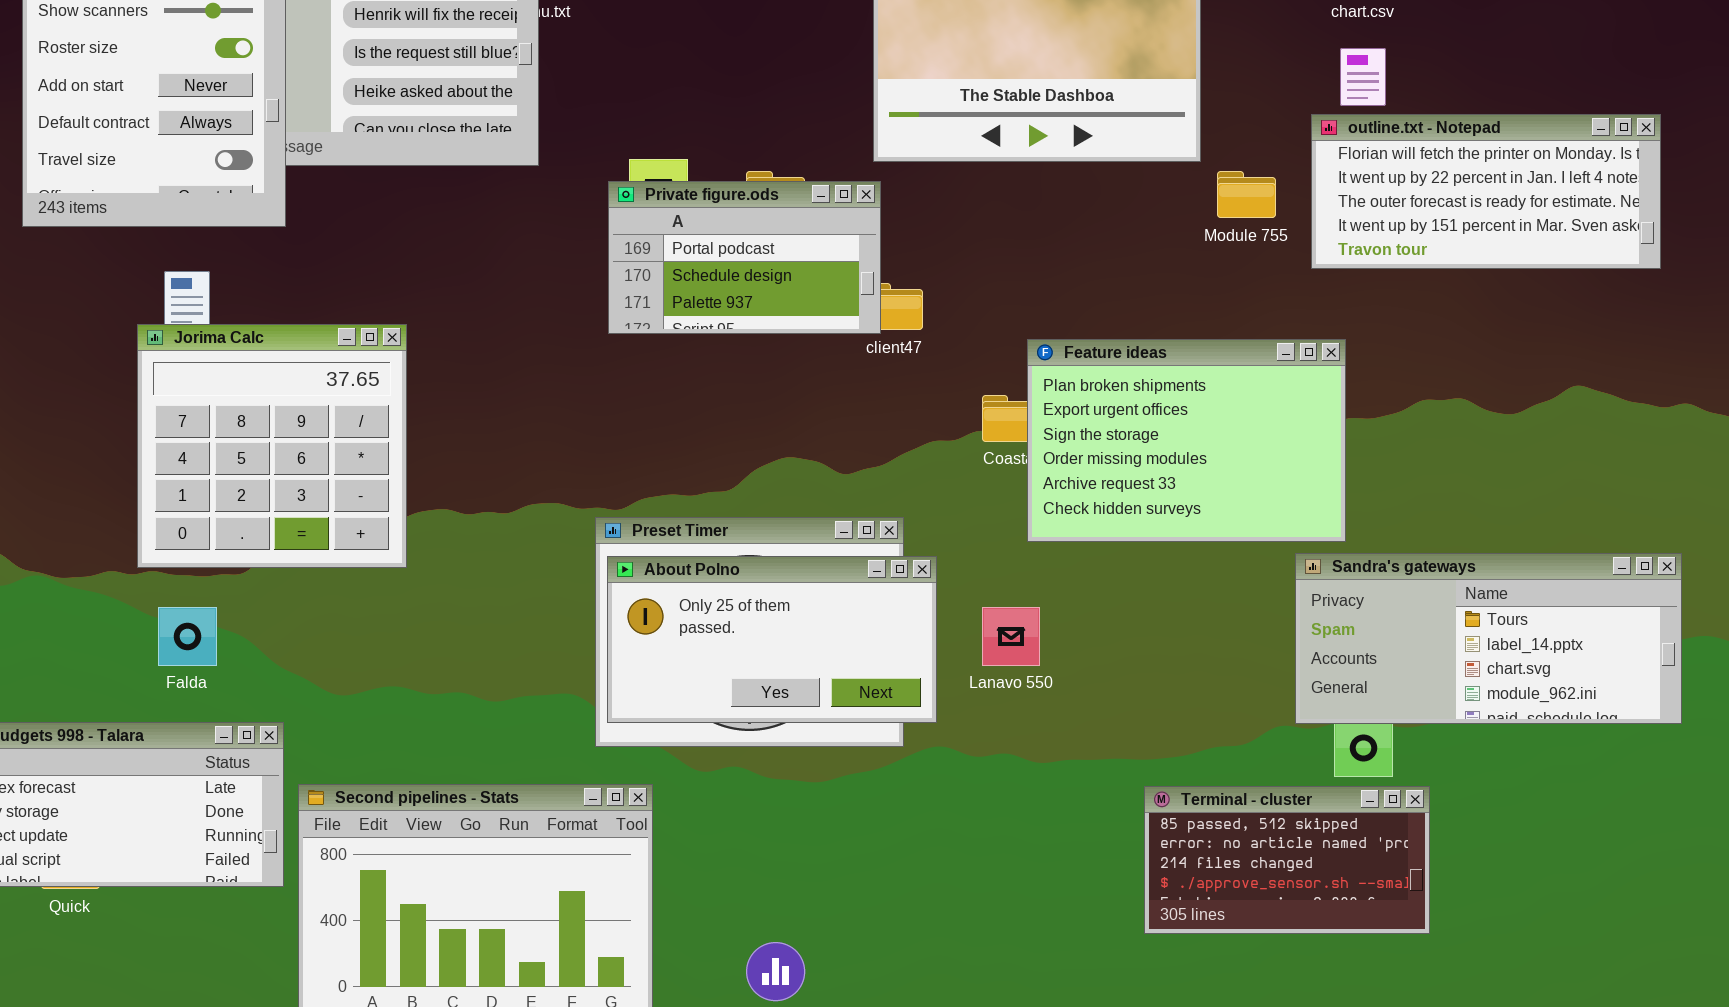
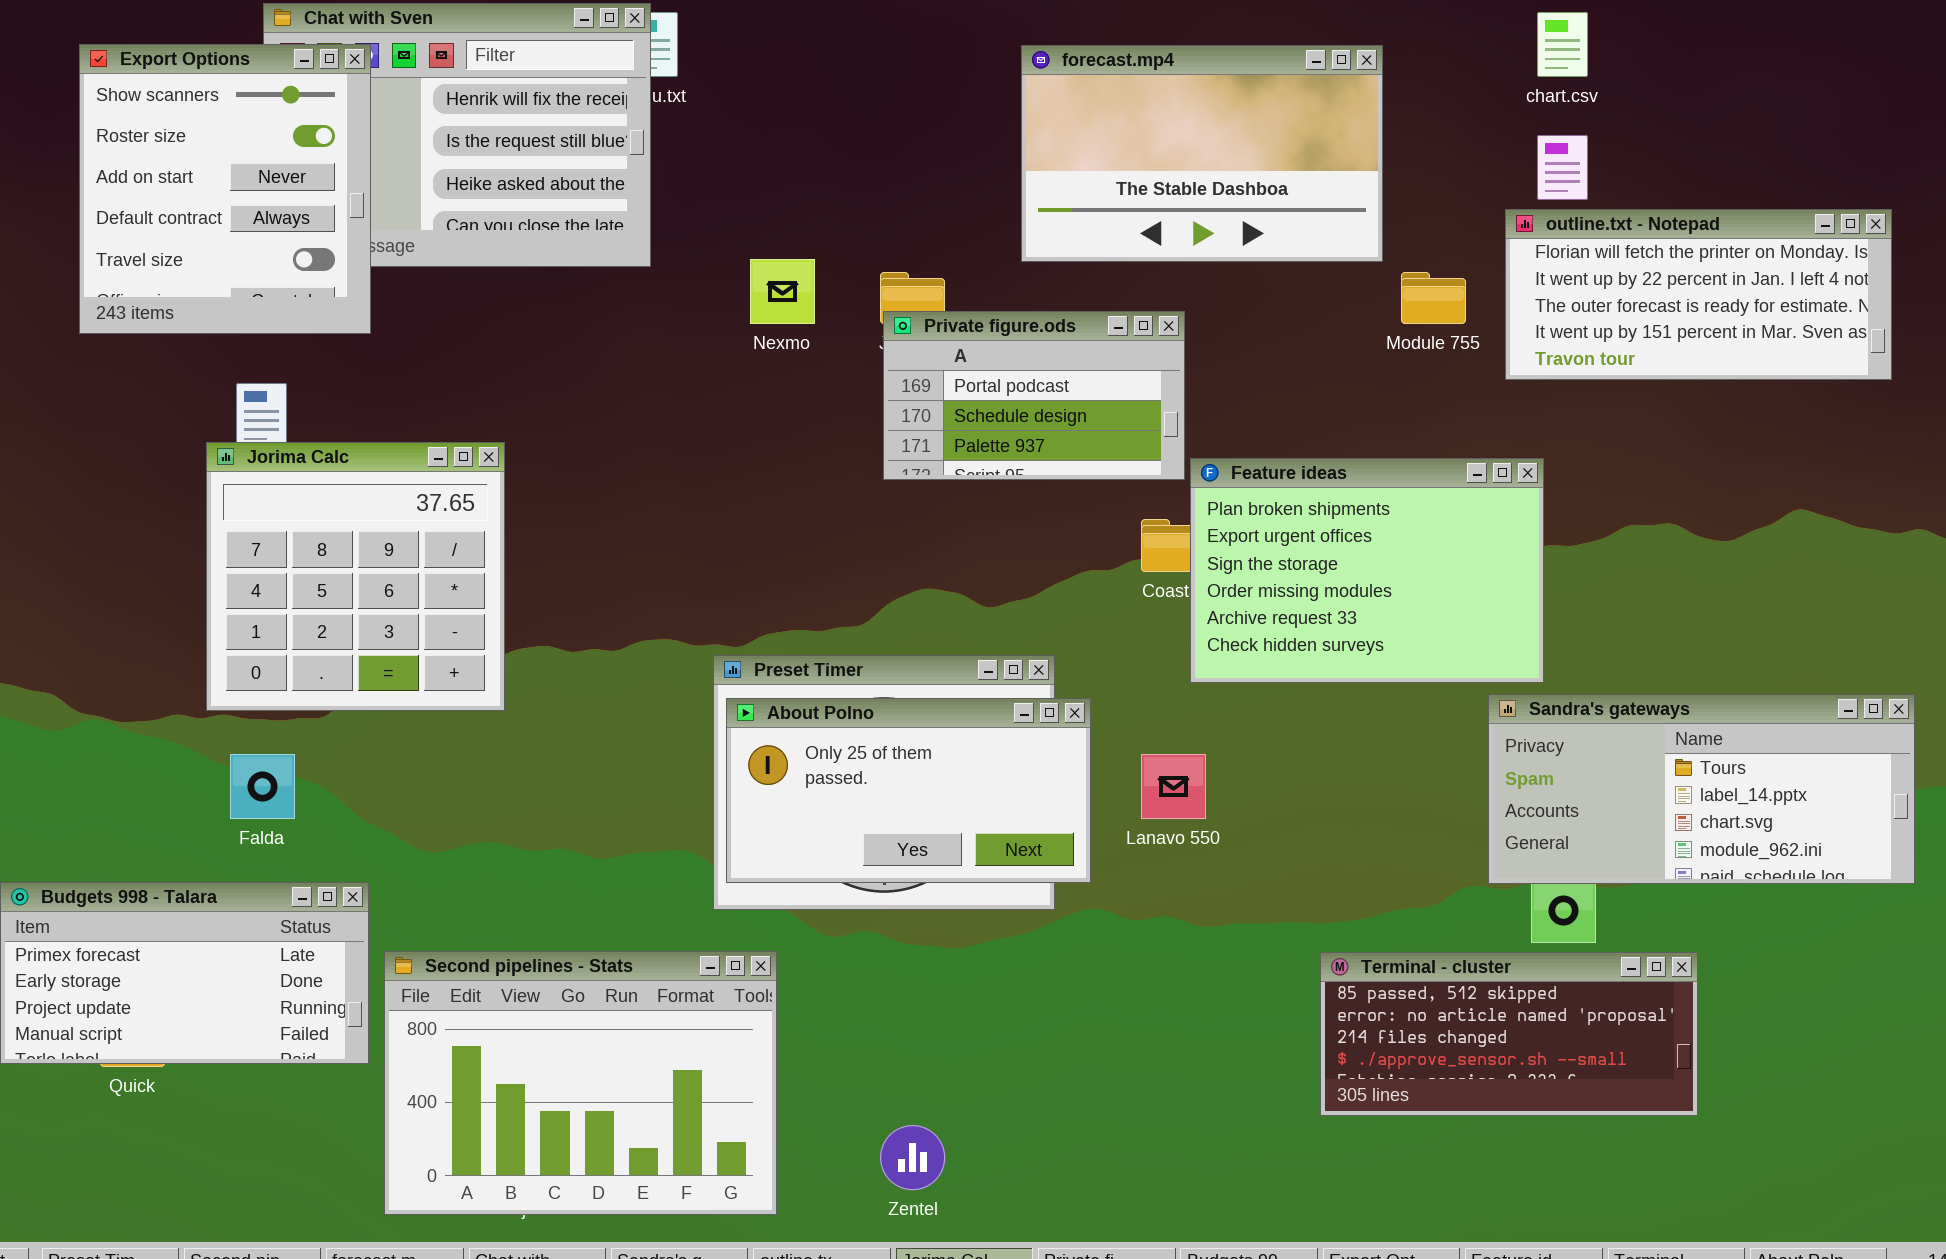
Private figure.ods: [608,181,881,334] -> [883,311,1185,480], moved
Terminal - cluster: [1144,786,1430,934] -> [1320,952,1698,1116], resized

